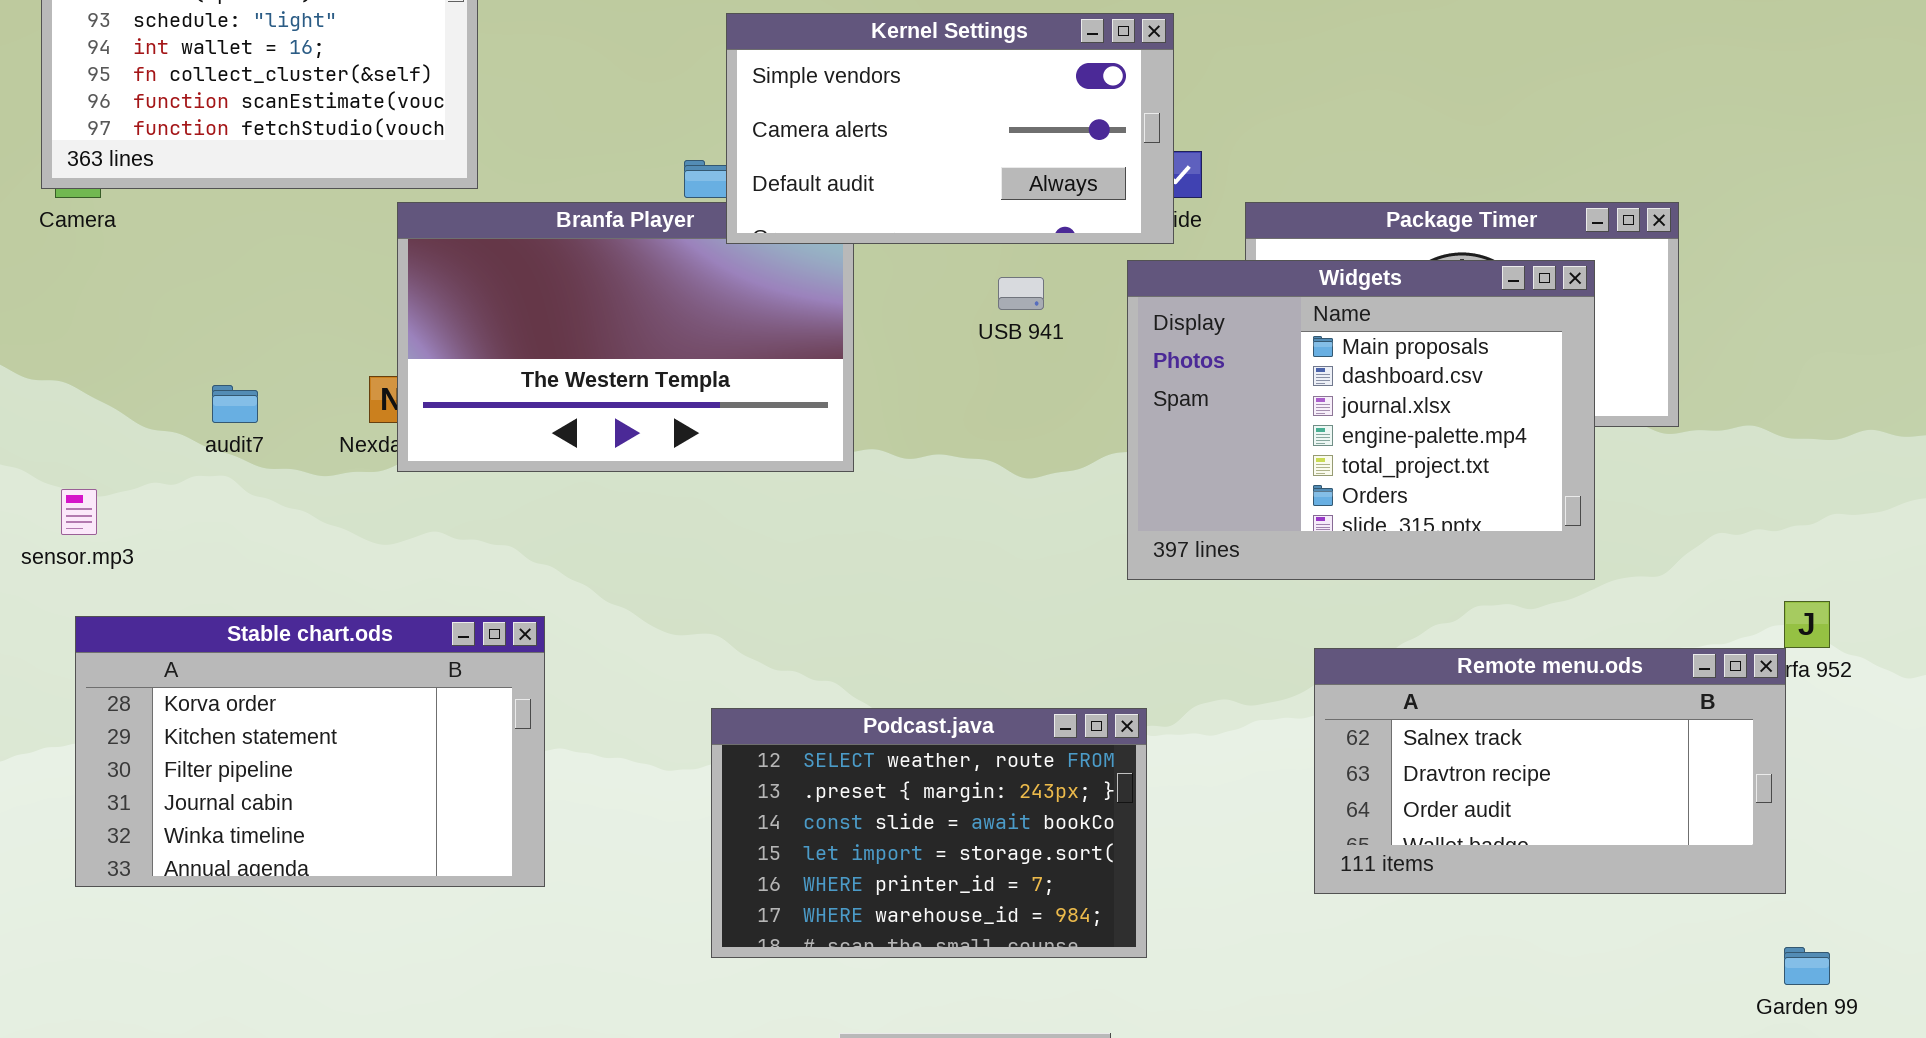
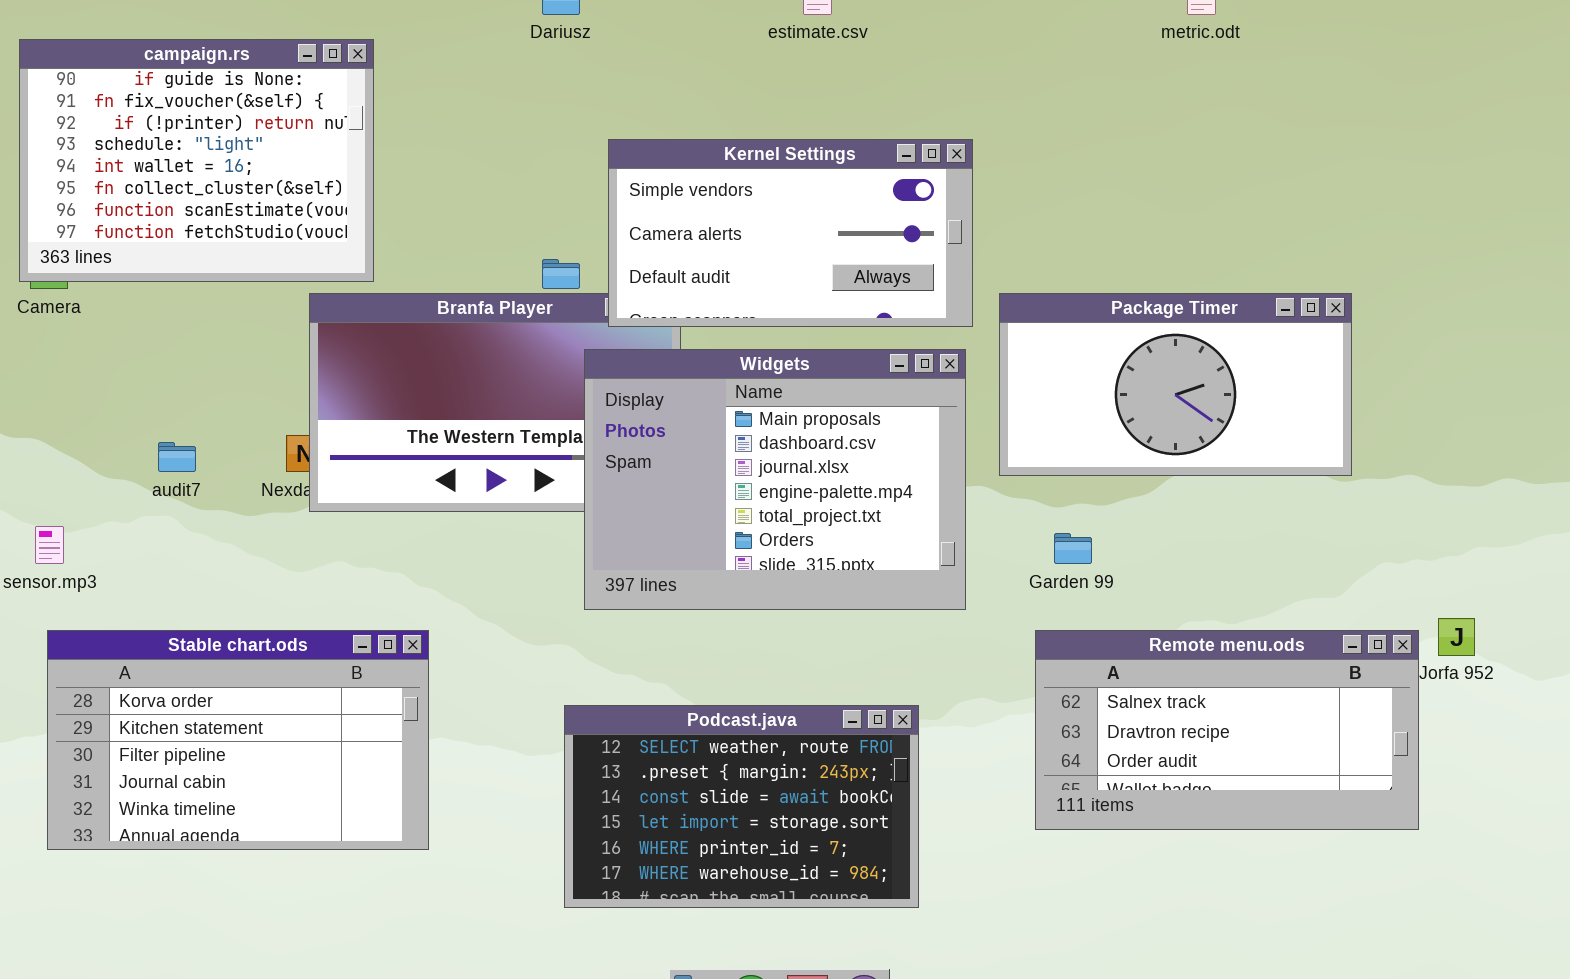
Kernel Settings: [726,13,1174,244] -> [608,139,973,327], moved
Widgets: [1127,260,1595,580] -> [584,349,966,610], moved
Remote menu.ods: [1314,648,1786,894] -> [1035,630,1419,830], moved
Garden 99: [1784,947,1830,985] -> [1054,533,1092,564], moved

